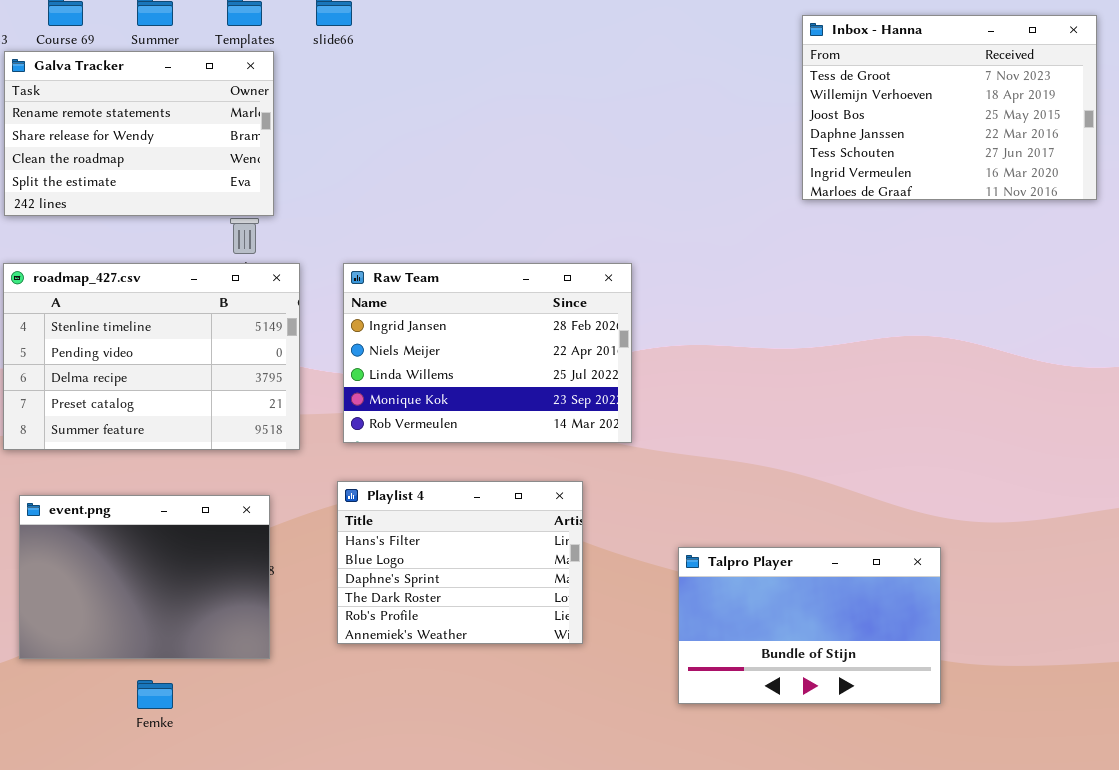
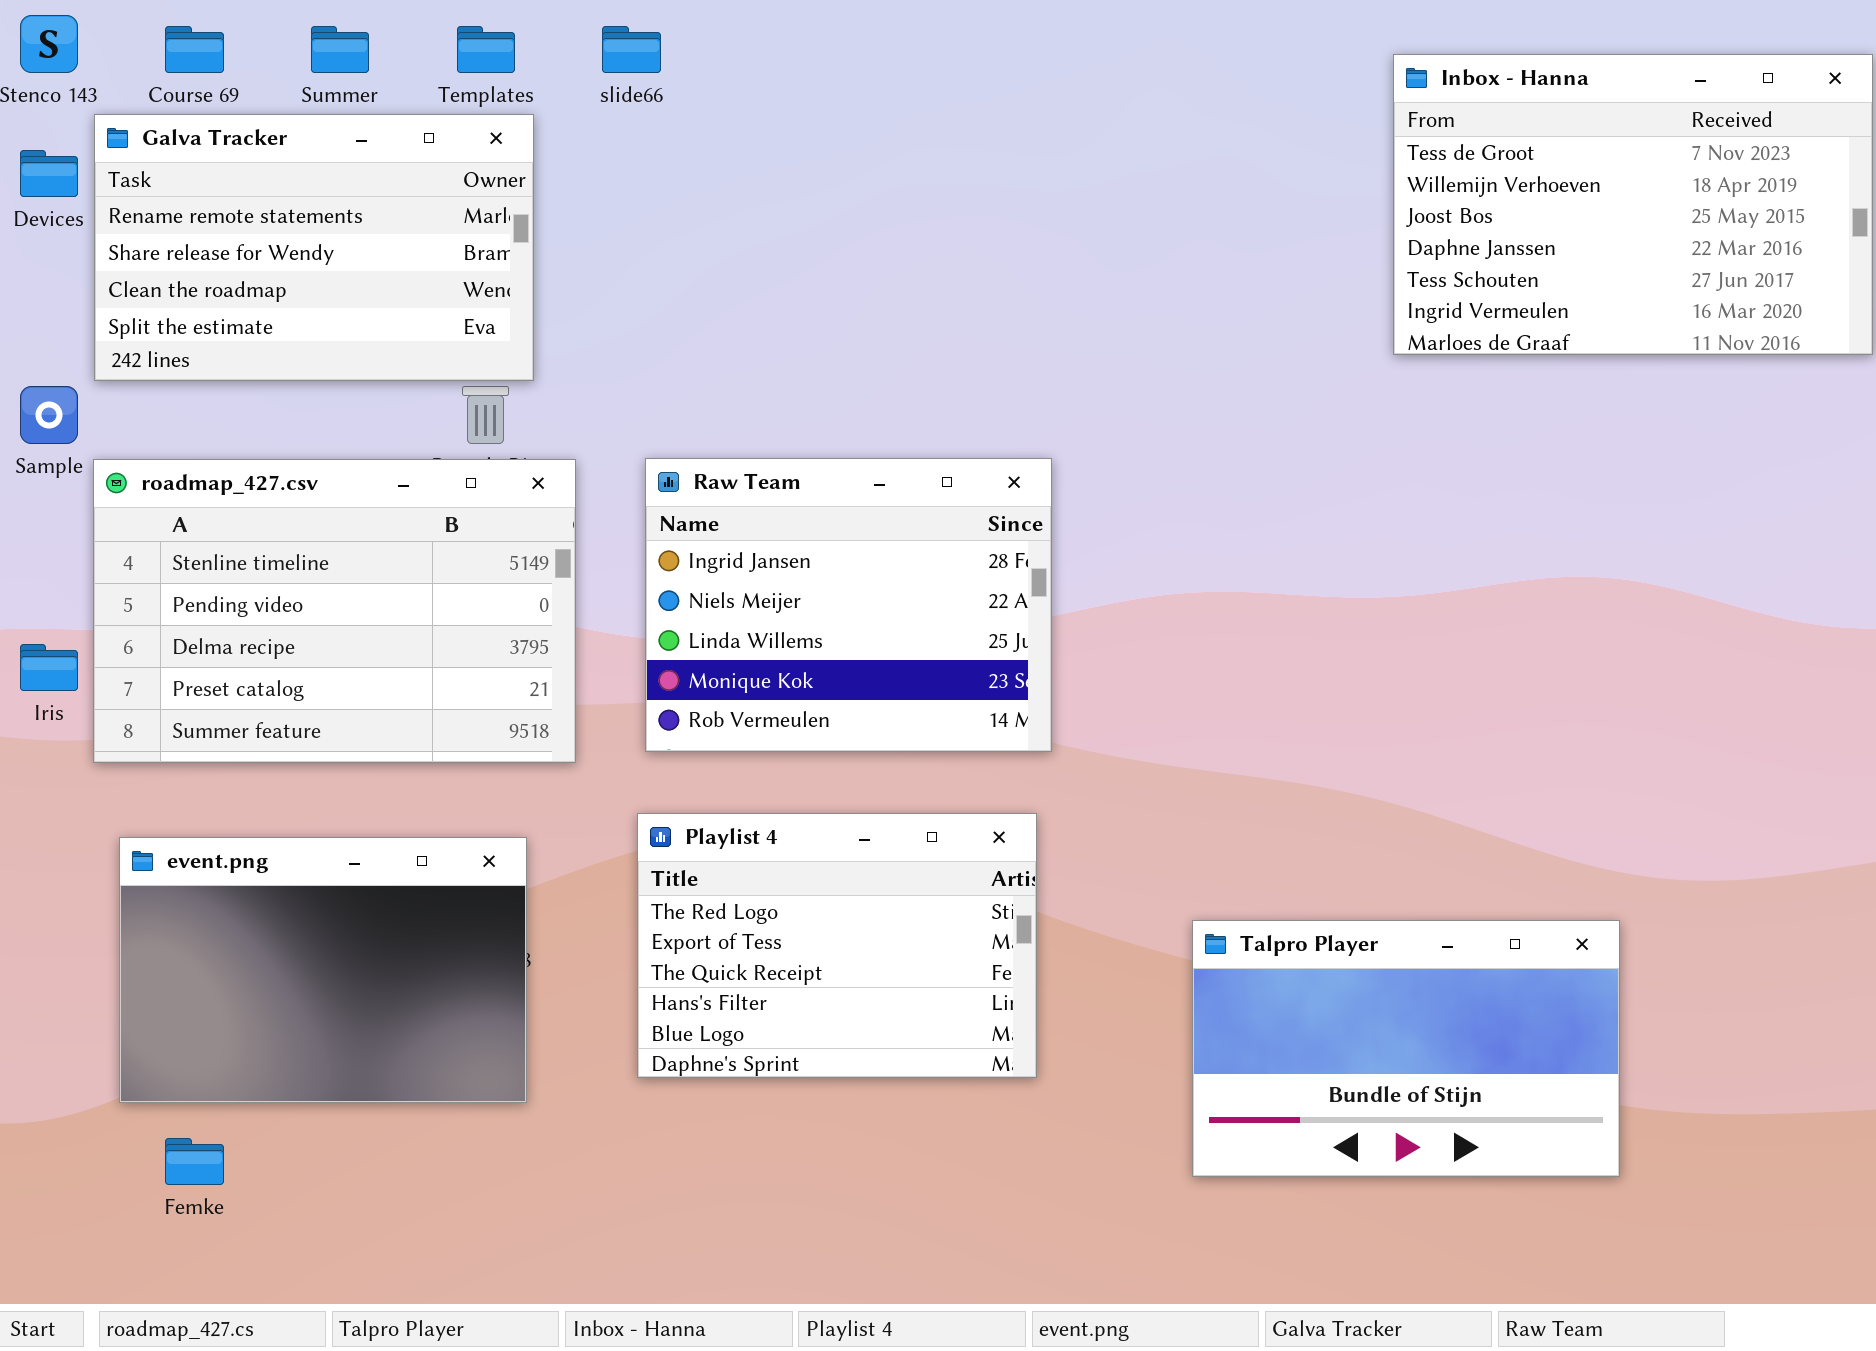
Raw Team: [343,263,632,443] -> [645,458,1052,752], resized
Playlist 4: [337,481,583,644] -> [637,813,1037,1078], scrolled up 3 rows
Femke: [137,680,173,709] -> [165,1138,224,1185], moved

